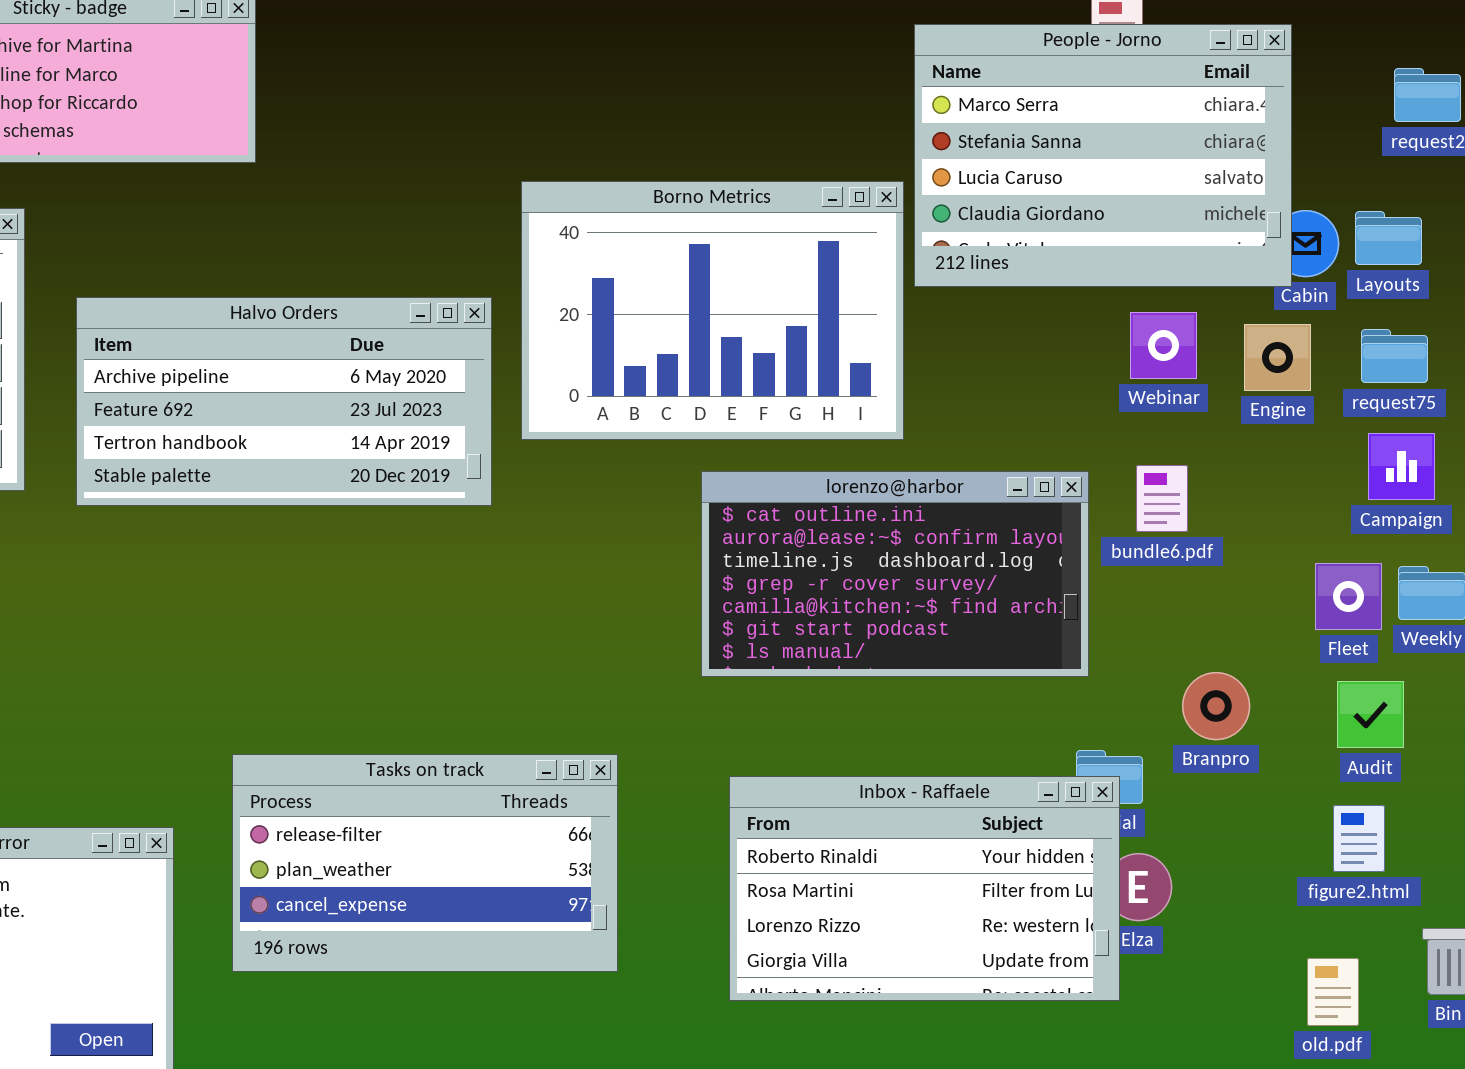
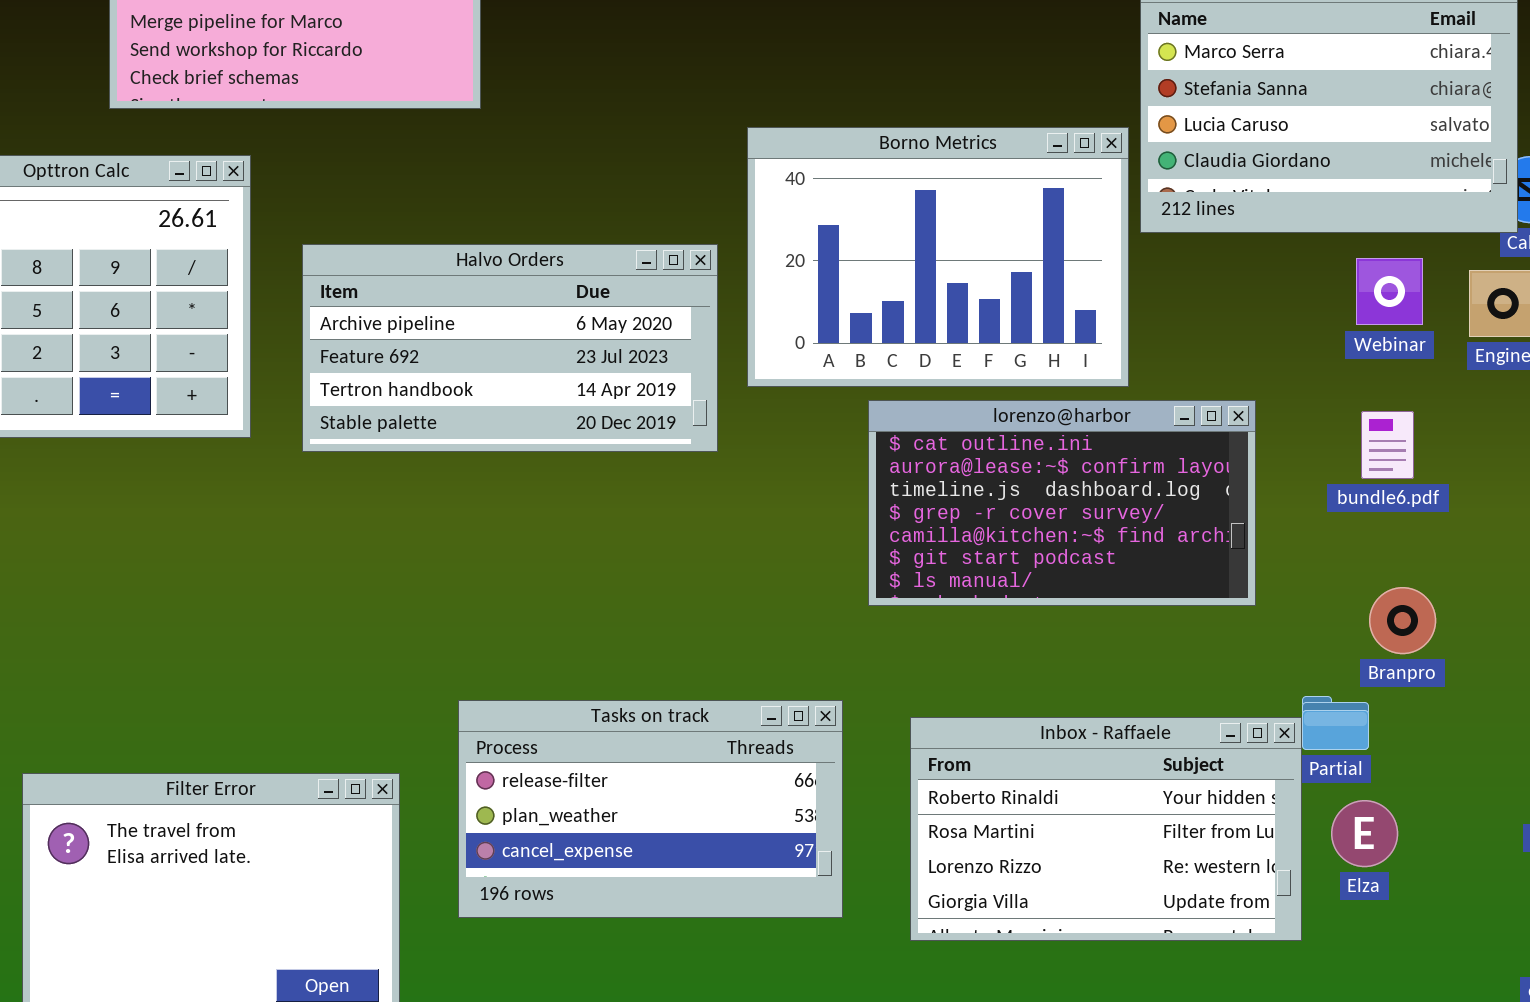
lorenzo@harbor: [701,471,1089,677] -> [868,400,1256,606], moved
Branpro: [1182,672,1250,740] -> [1369,587,1436,654], moved
Inbox - Raffaele: [729,776,1120,1001] -> [910,717,1302,941], moved

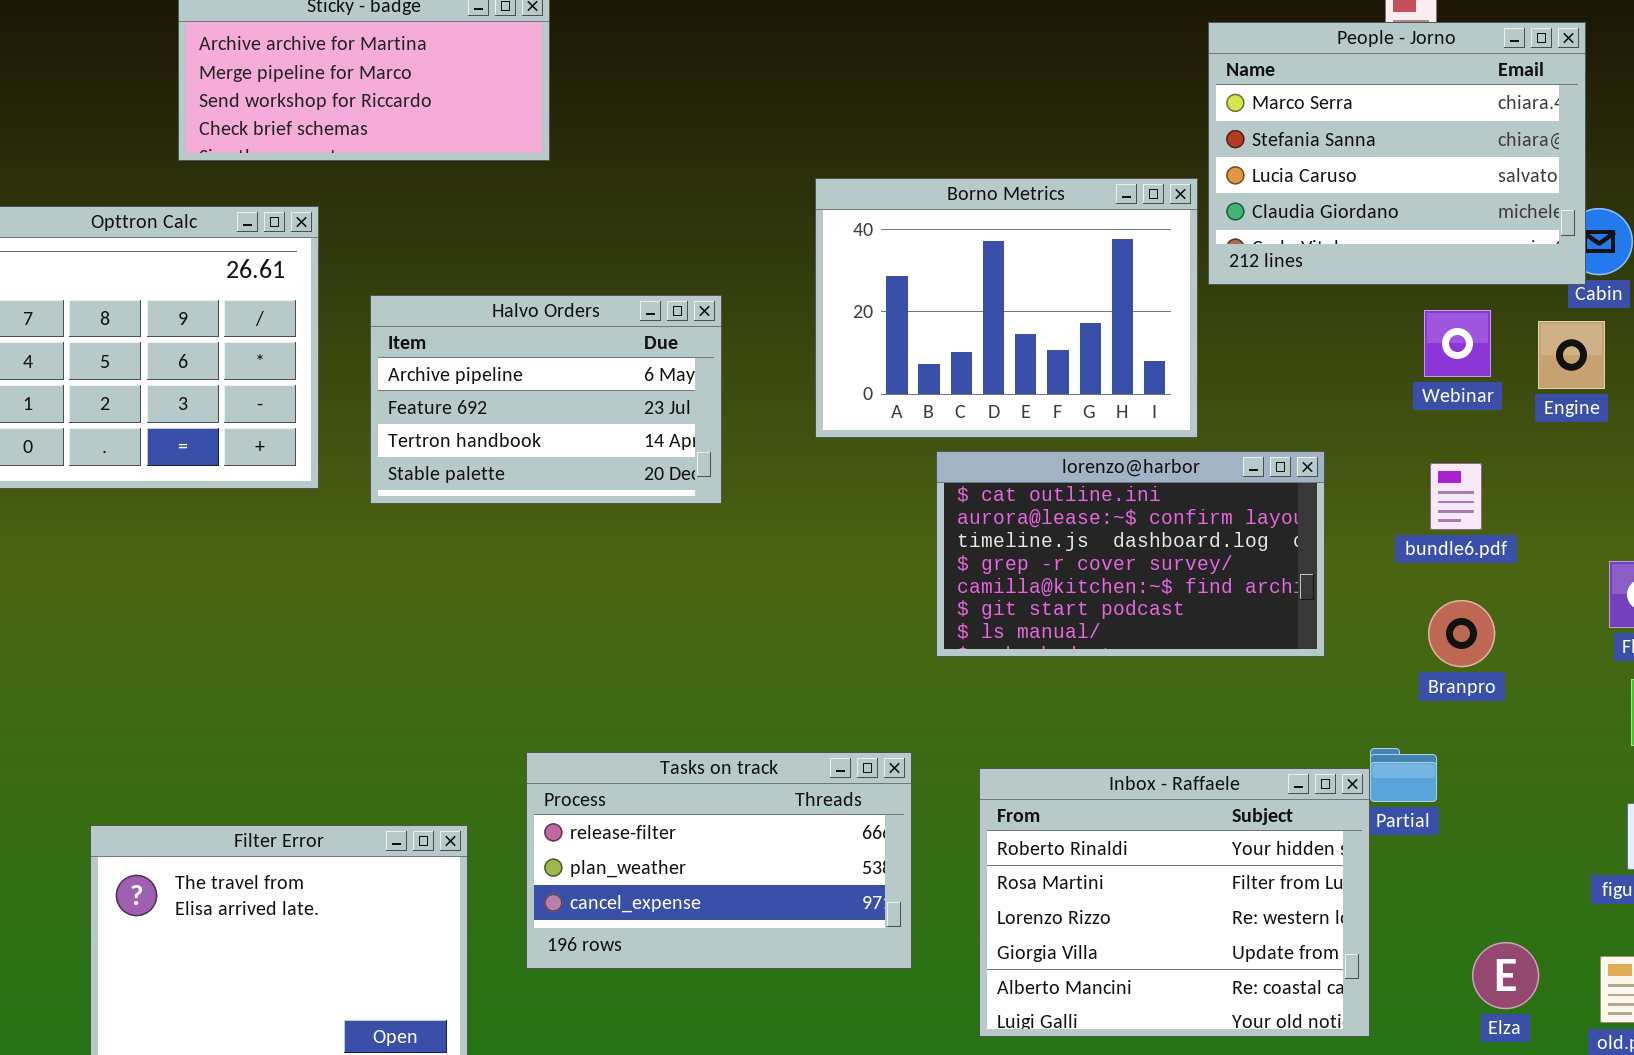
Halvo Orders: [302,244,718,452] -> [370,295,722,504], resized
Branpro: [1369,587,1436,654] -> [1428,600,1495,667], moved
Inbox - Raffaele: [910,717,1302,941] -> [979,768,1370,1037], resized
Elza: [1331,800,1398,867] -> [1472,942,1539,1009], moved

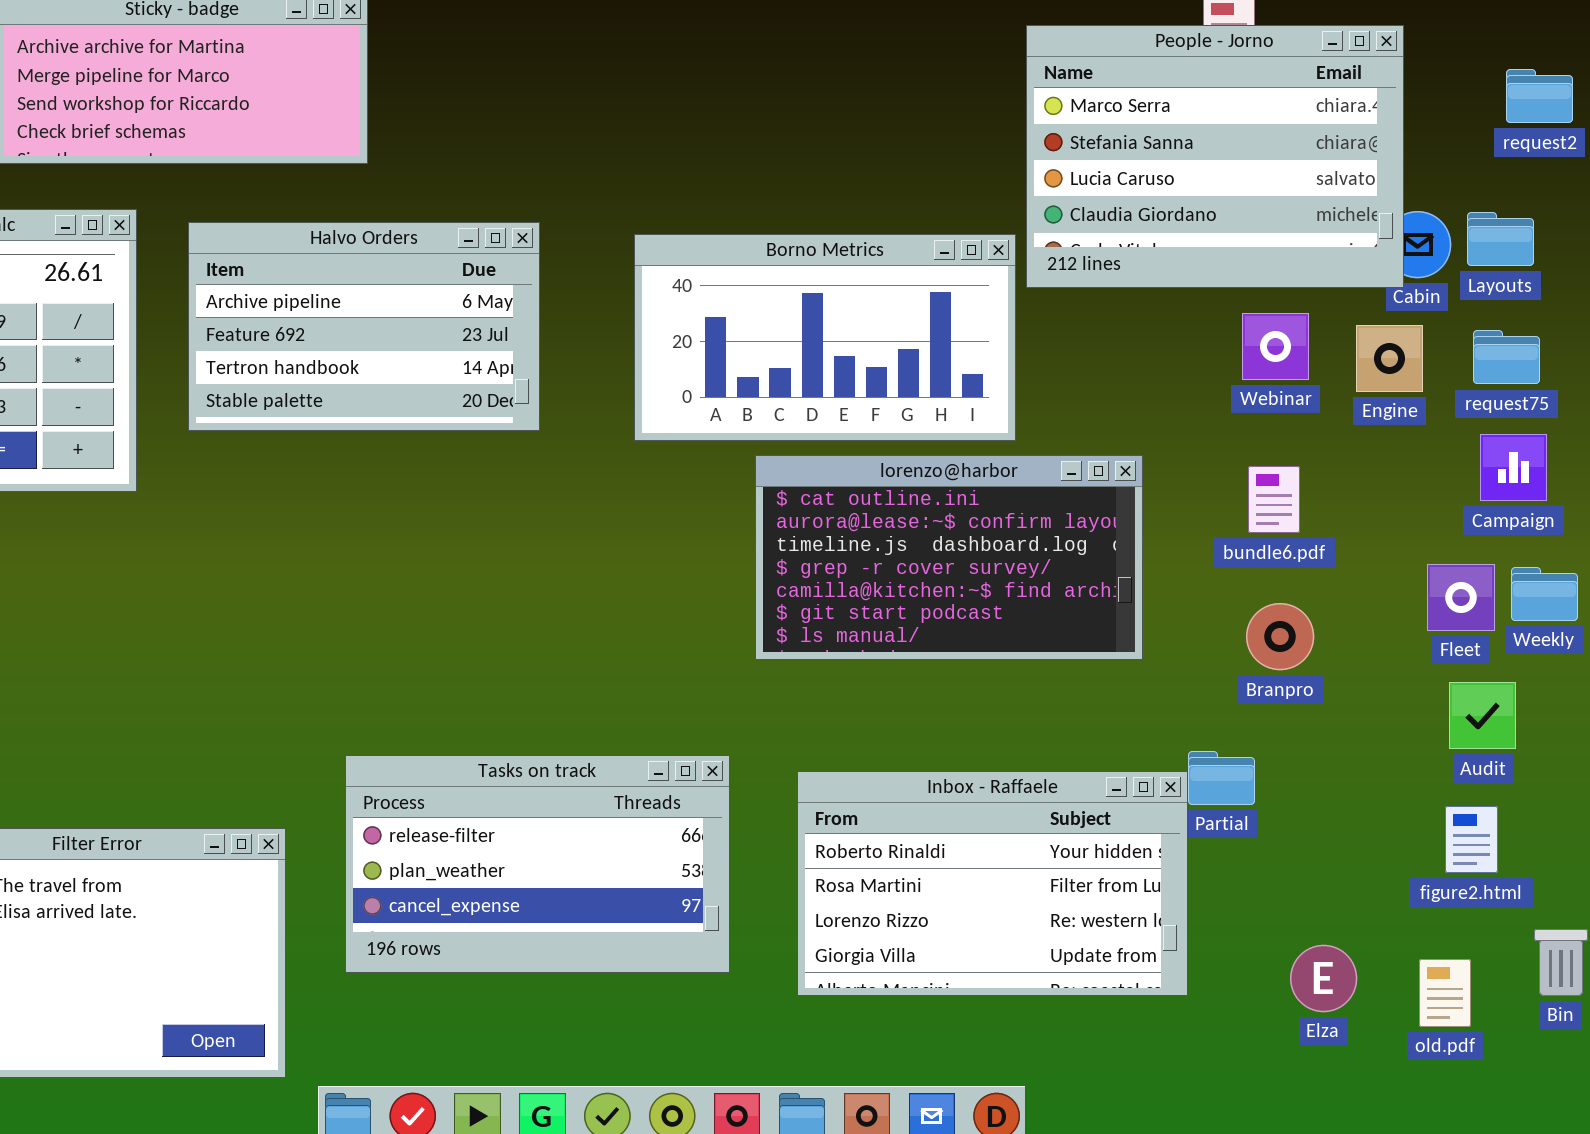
Borno Metrics: [815,178,1198,438] -> [634,234,1016,441], resized
Halvo Orders: [370,295,722,504] -> [188,222,540,431], moved
Inbox - Raffaele: [979,768,1370,1037] -> [797,771,1188,996], resized

